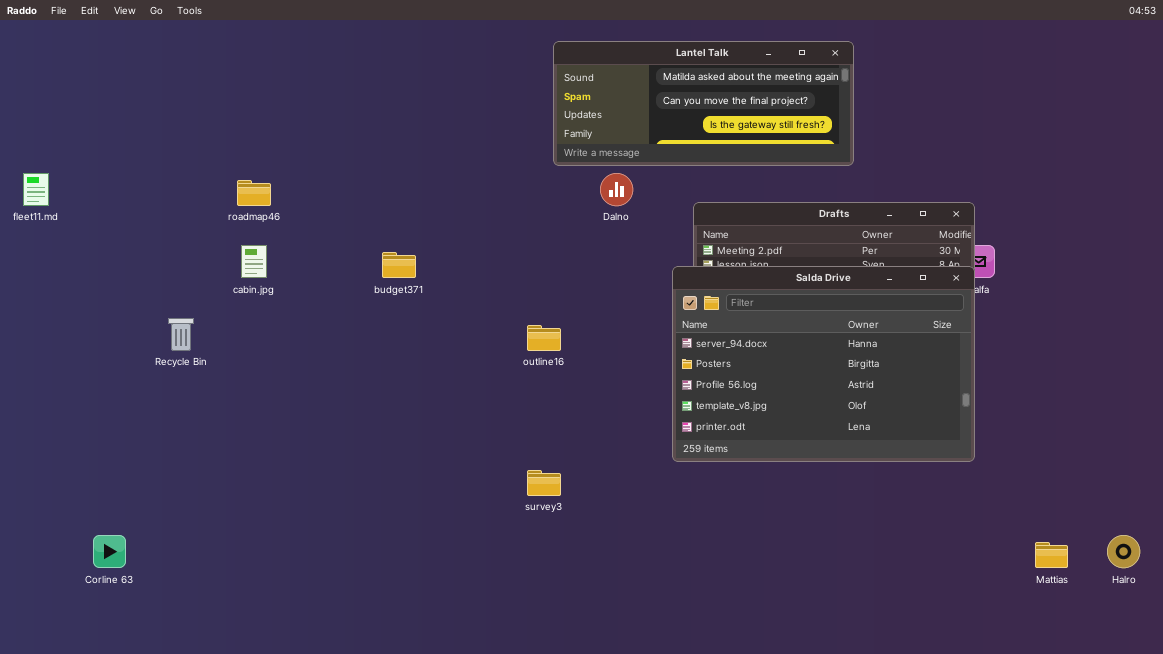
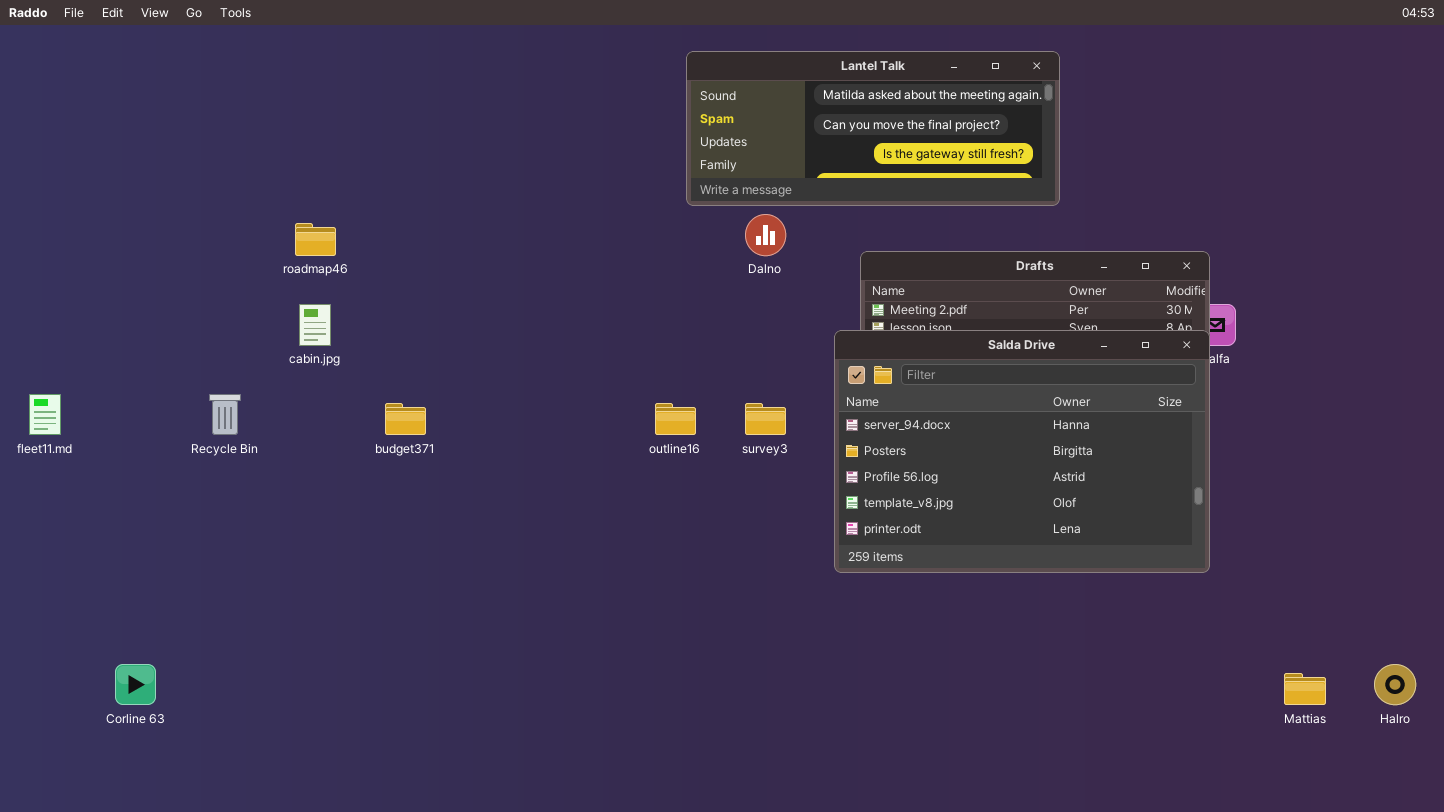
fleet11.md: [23,173,49,206] -> [29,394,61,435], moved
budget371: [382,252,416,278] -> [385,403,426,435], moved
survey3: [527,470,561,496] -> [745,403,786,435], moved

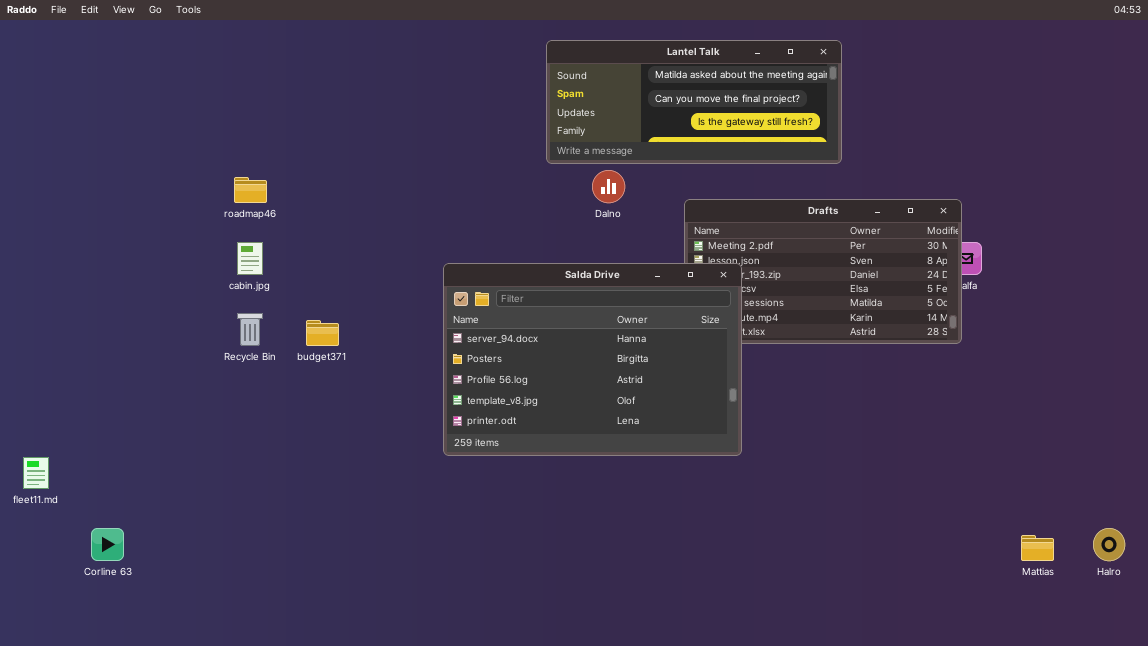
Salda Drive: [834,330,1210,573] -> [443,263,742,456], moved
fleet11.md: [29,394,61,435] -> [23,457,49,489], moved
Recycle Bin: [209,394,241,435] -> [237,313,263,346], moved

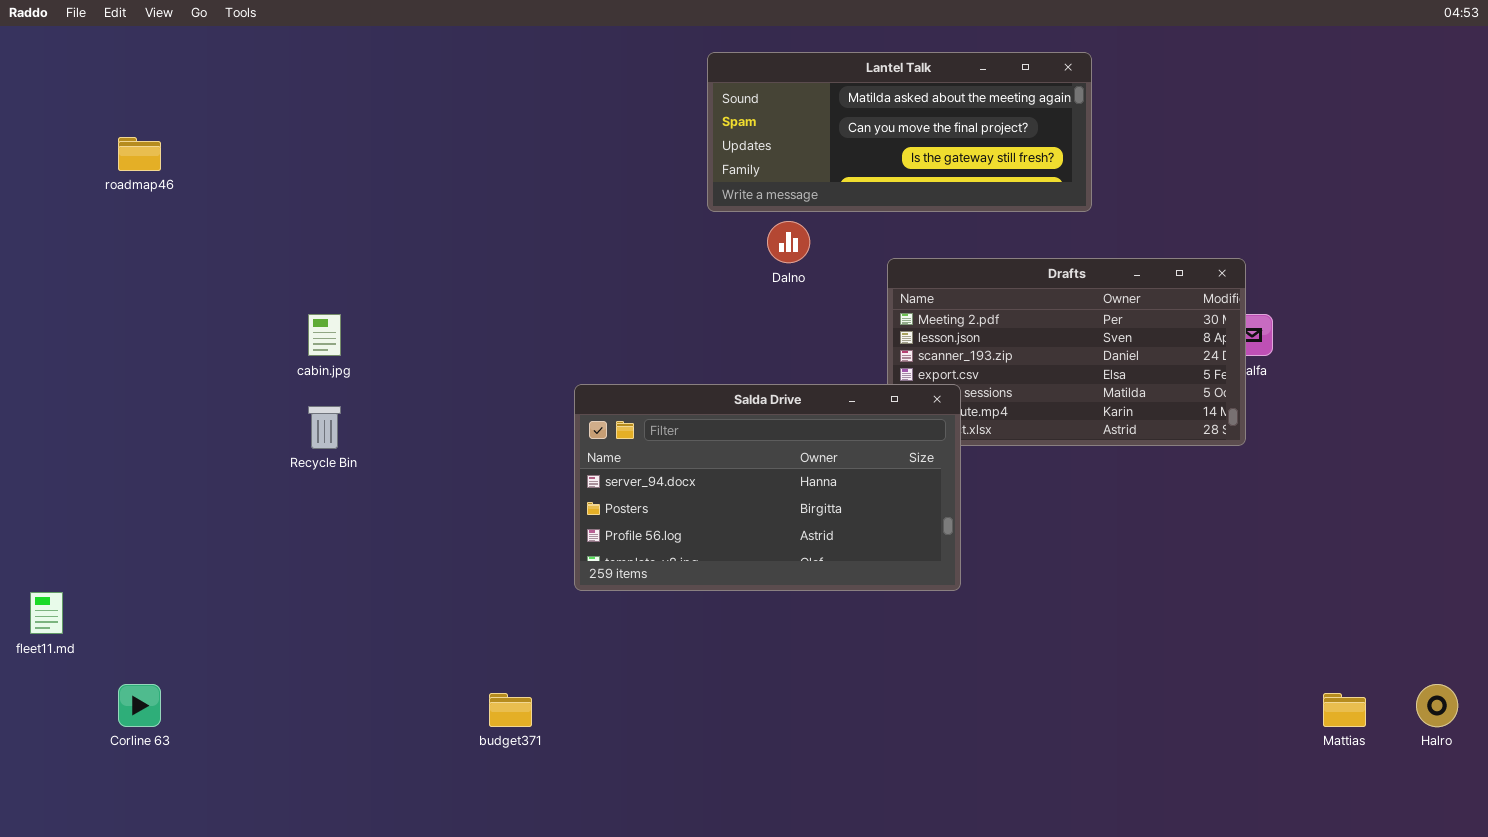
roadmap46: [234,177,267,203] -> [118,137,161,171], moved
Salda Drive: [443,263,742,456] -> [574,384,961,591], resized
budget371: [306,320,339,346] -> [489,693,532,727], moved

